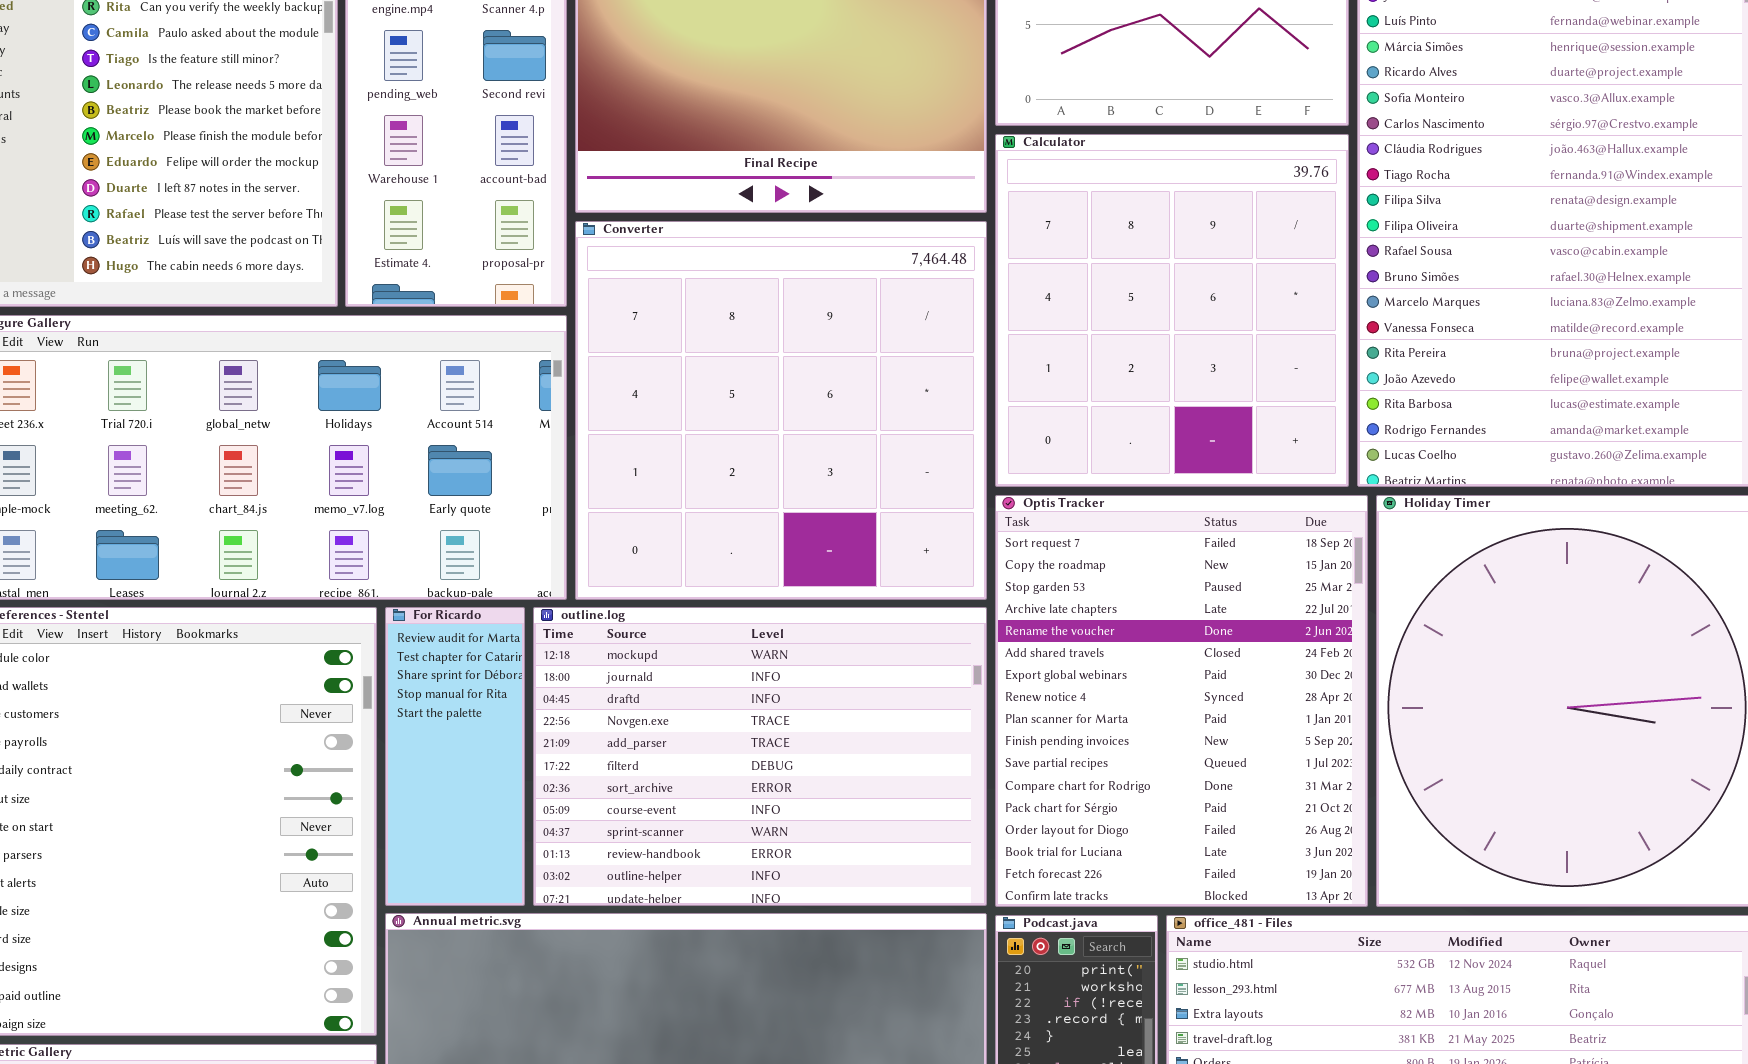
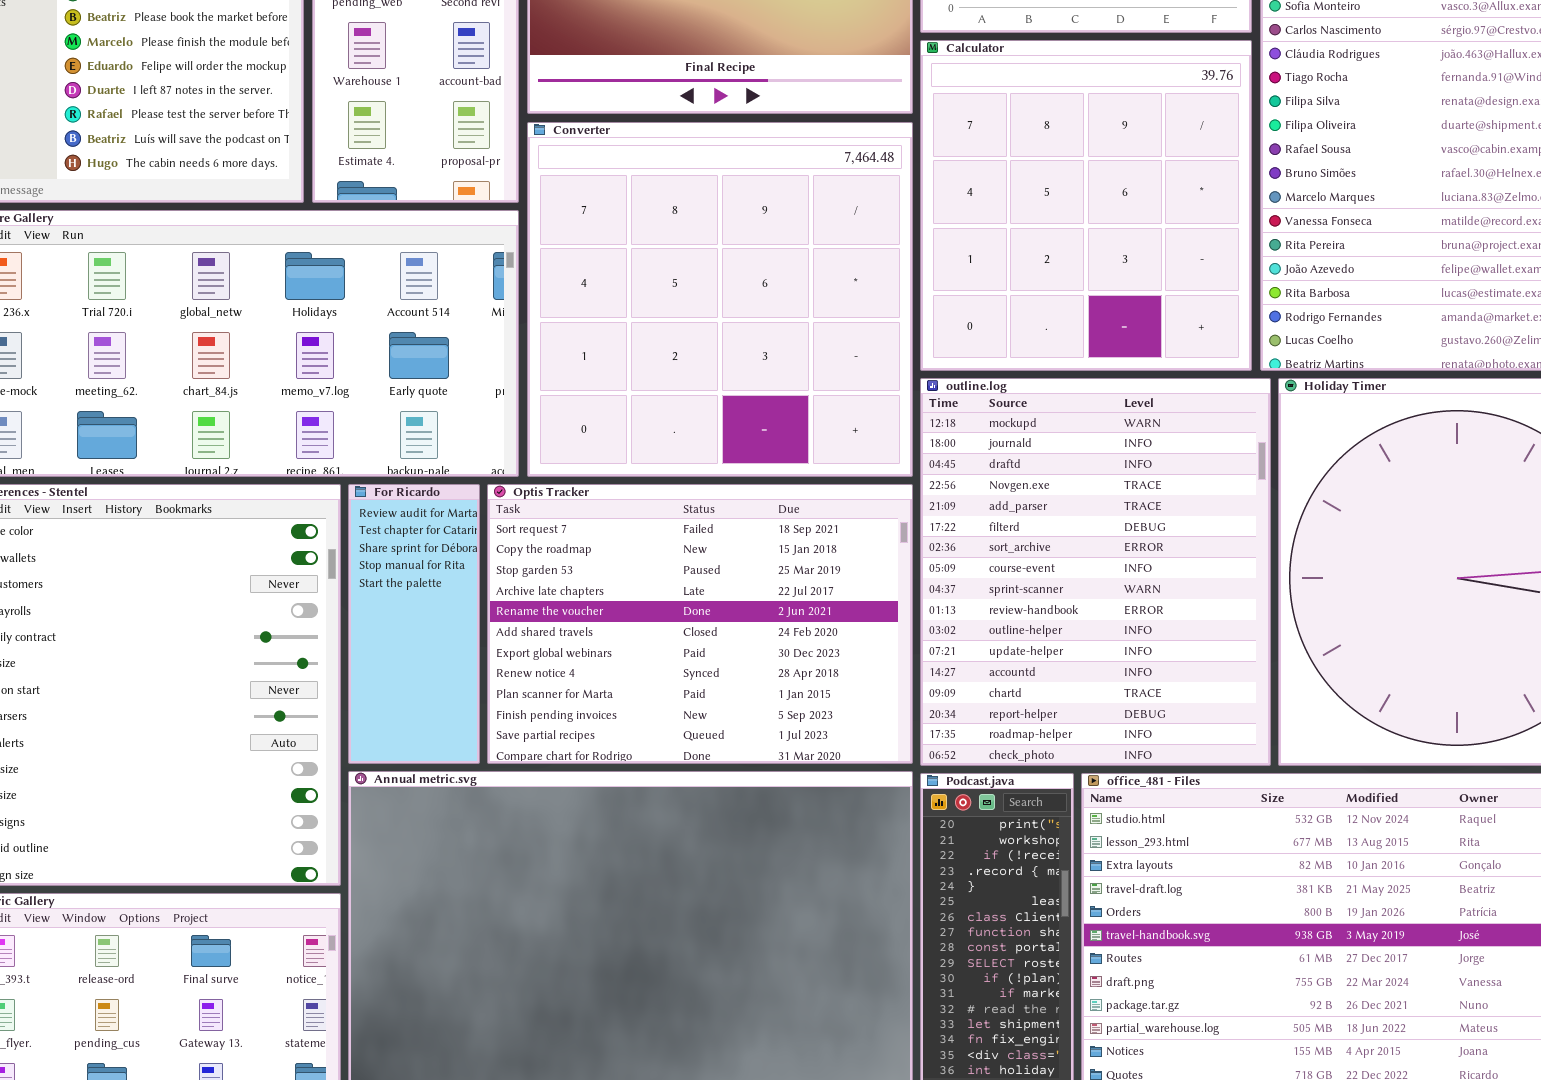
Optis Tracker: [995,495,1368,907] -> [487,484,913,764], moved, resized
outline.log: [533,607,987,906] -> [920,378,1271,766], moved, resized

